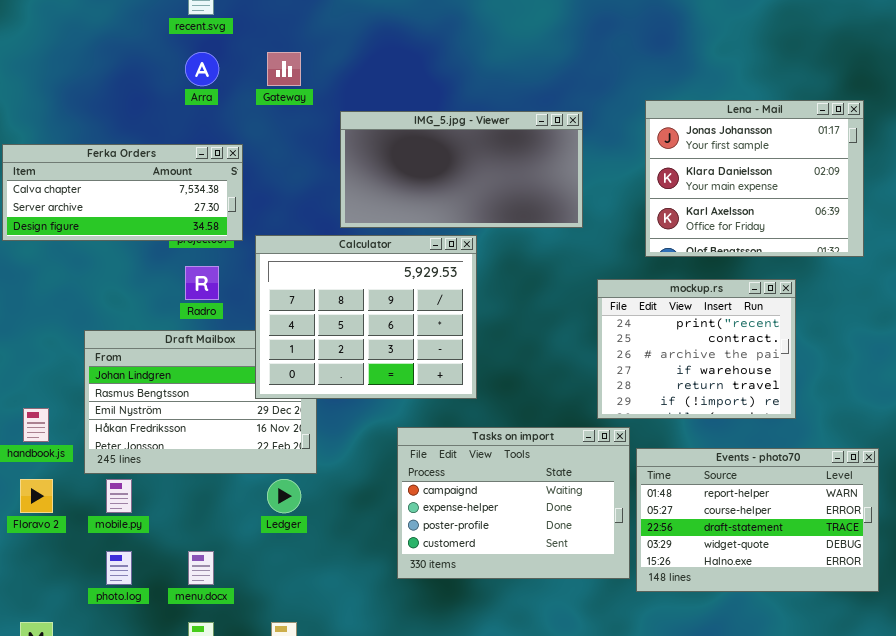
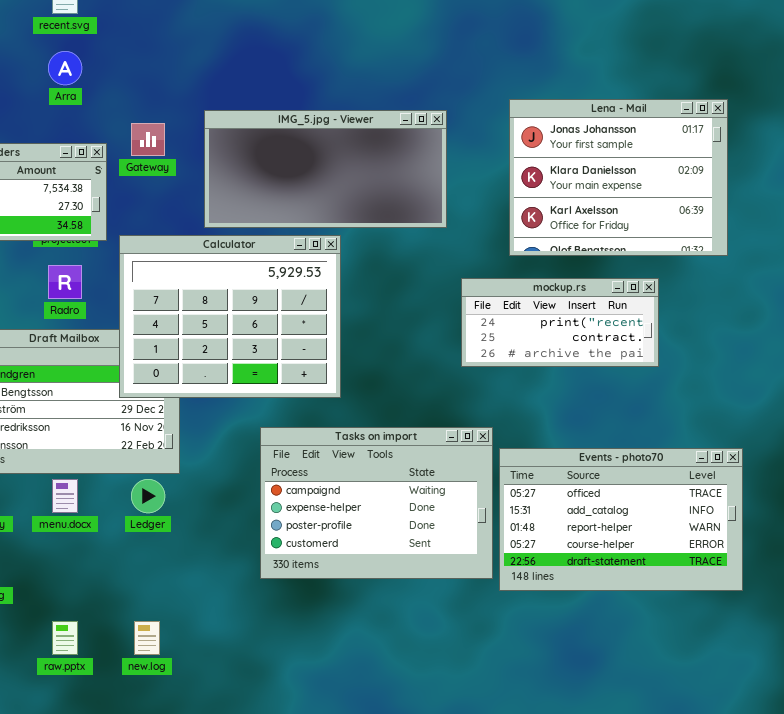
Gateway: [267,52,301,86] -> [131,123,165,156], moved
mockup.rs: [597,279,796,419] -> [461,278,659,367], resized
Events - photo70: [636,448,879,592] -> [499,448,743,591], scrolled up 2 rows
menu.docx: [188,551,214,585] -> [52,479,78,513], moved

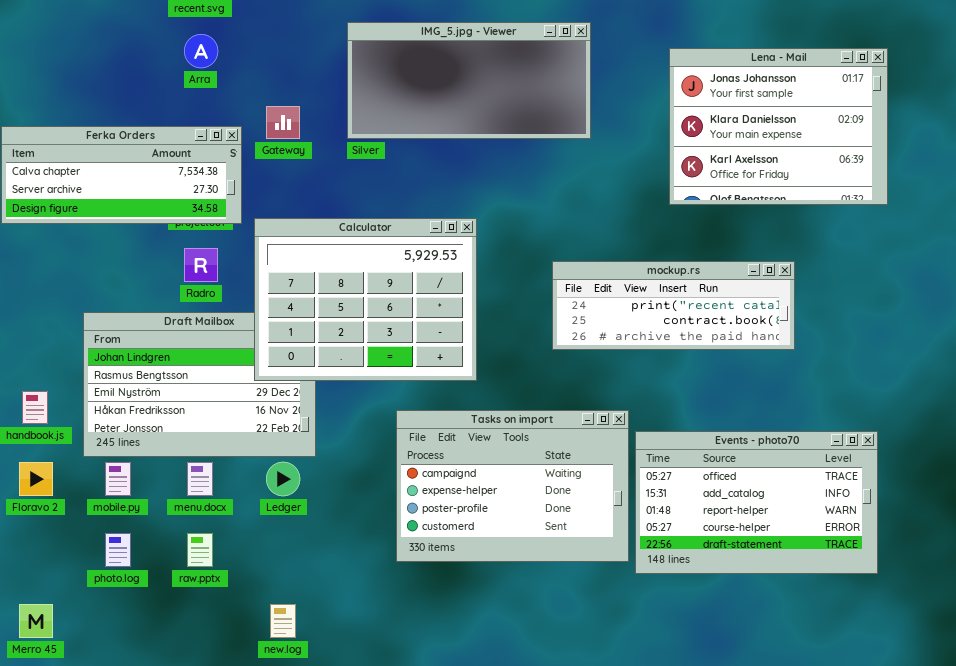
Lena - Mail: [509,99,728,256] -> [669,48,888,205], moved
IMG_5.jpg - Viewer: [204,110,447,228] -> [347,22,591,139], moved
mockup.rs: [461,278,659,367] -> [552,261,795,350], resized
raw.pptx: [52,621,78,655] -> [187,533,213,567], moved

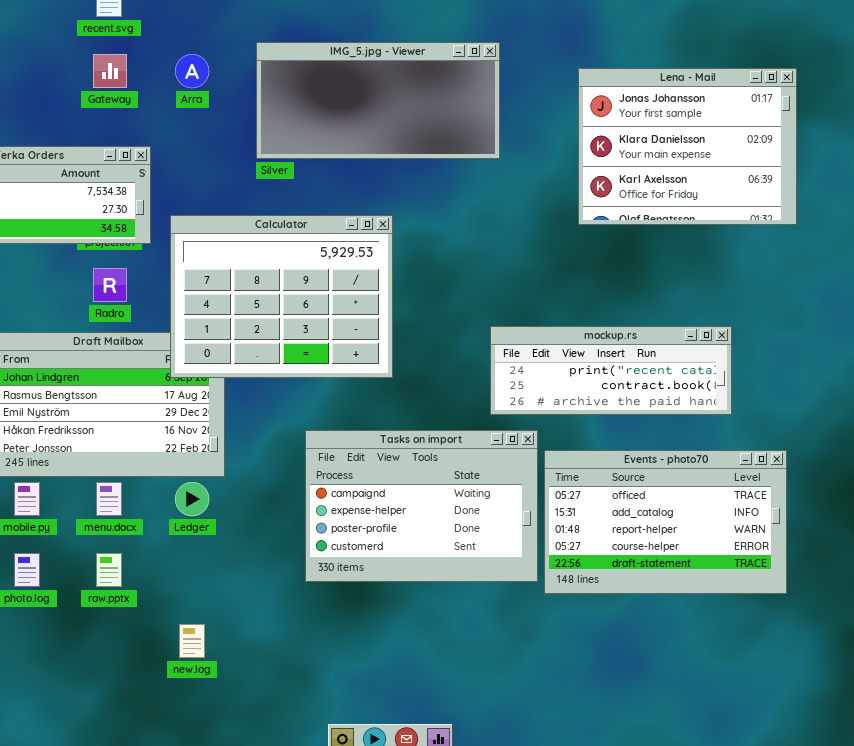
Arra: [184,34,218,68] -> [175,54,209,88], moved
Gateway: [266,106,300,139] -> [93,54,127,88], moved
Calculator: [254,218,477,381] -> [170,215,393,378], moved
mockup.rs: [552,261,795,350] -> [490,326,732,415], moved

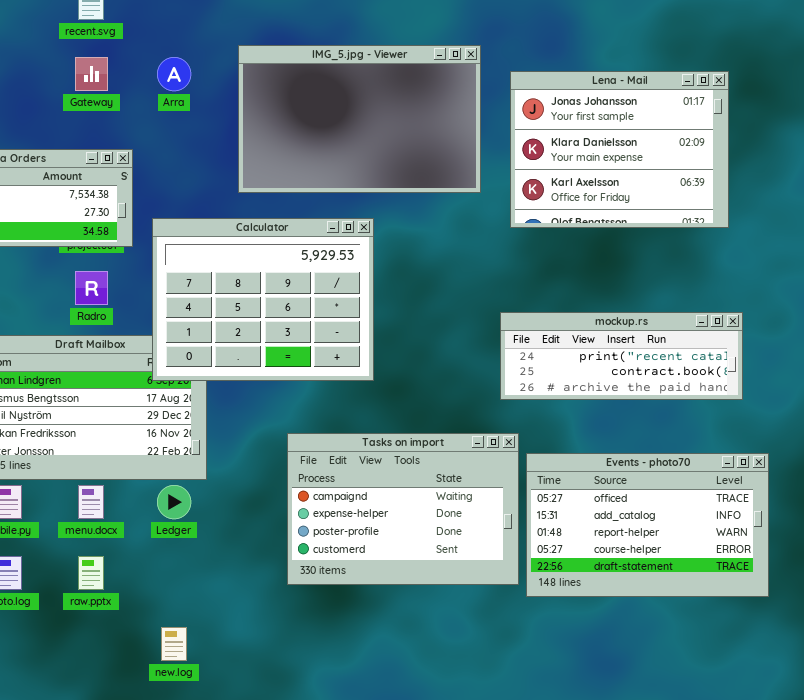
IMG_5.jpg - Viewer: [256,42,500,159] -> [238,45,481,193], resized
Lena - Mail: [578,68,797,225] -> [510,71,729,228], moved
mockup.rs: [490,326,732,415] -> [500,312,743,400], moved

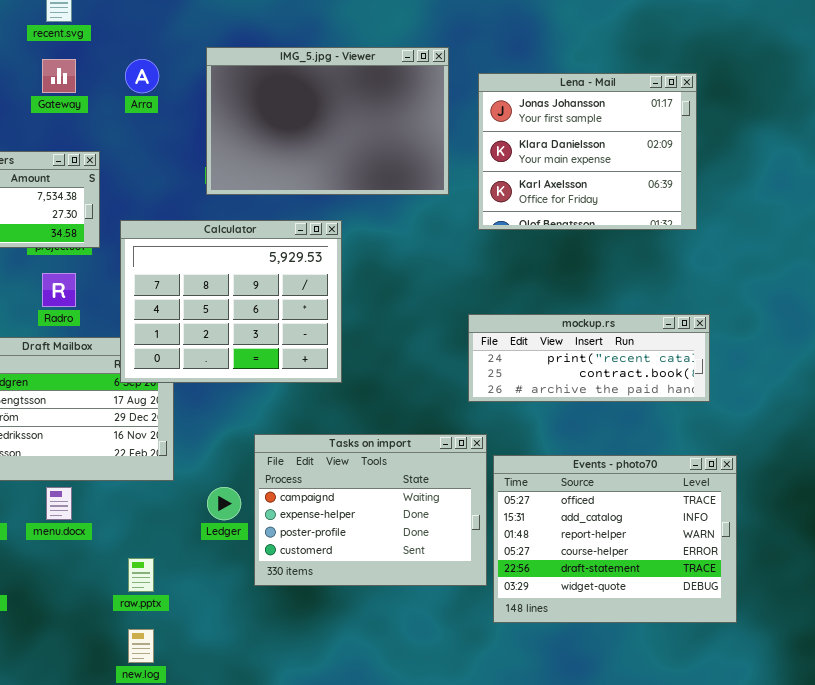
Events - photo70: [526,453,769,597] -> [493,455,737,623], resized
Ledger: [157,485,191,519] -> [207,487,241,520], moved
raw.pptx: [78,556,104,590] -> [128,558,154,592], moved

